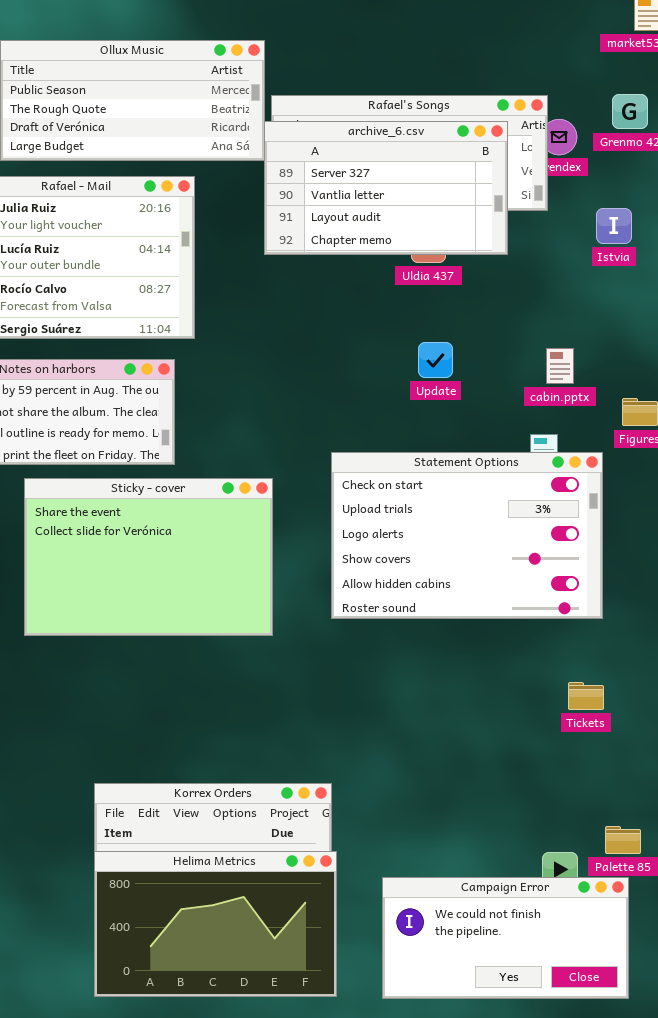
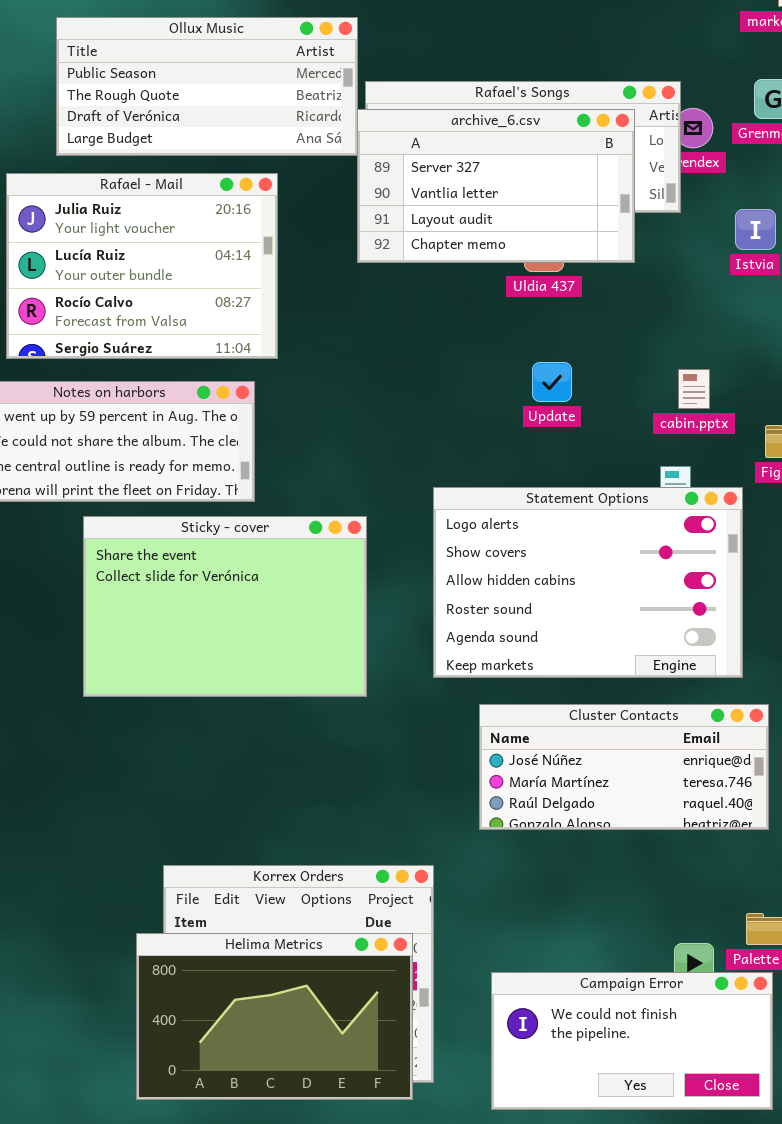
Statement Options: [331,452,603,619] -> [433,487,743,678], scrolled down 2 rows
Cluster Contacts: none -> [479,704,769,830], opened
Helima Metrics: [94,851,337,997] -> [136,933,413,1100], moved

